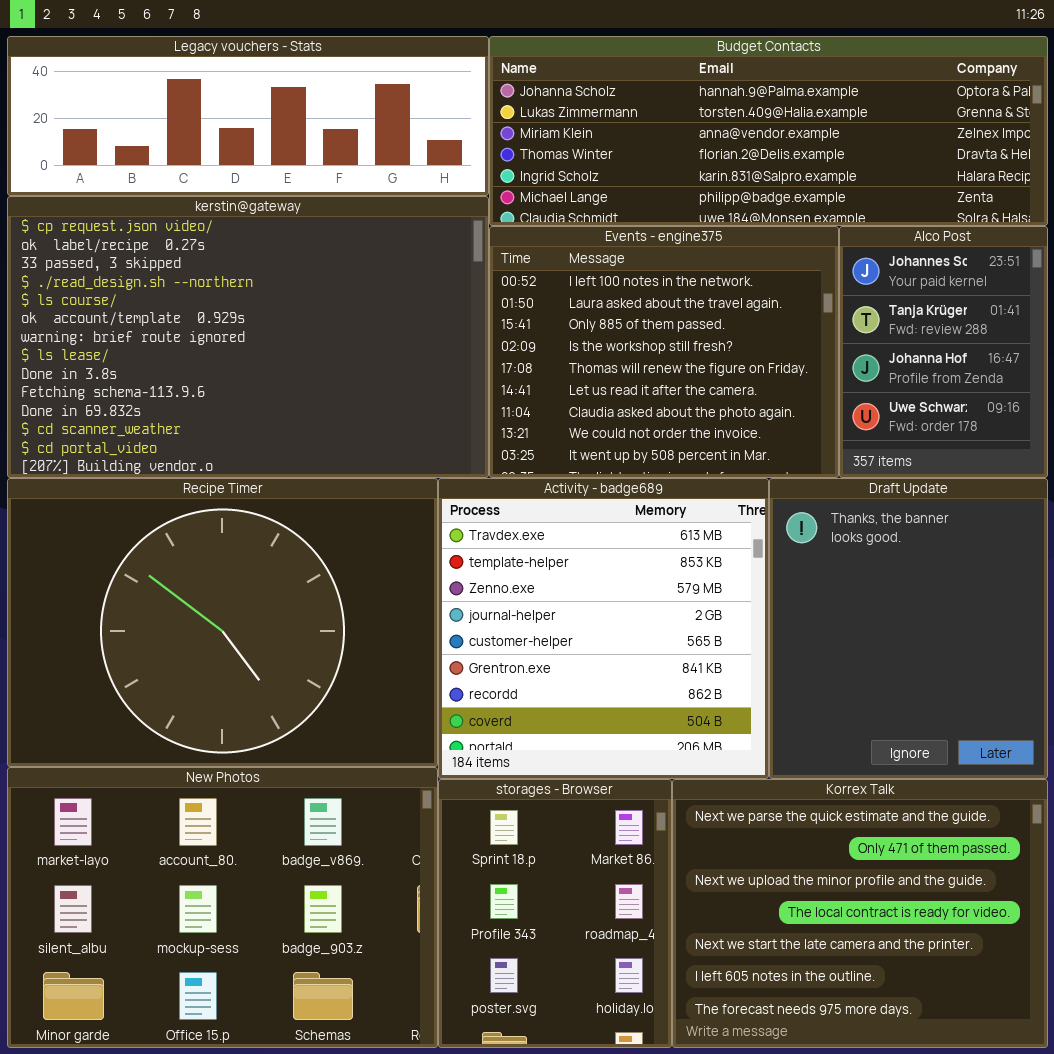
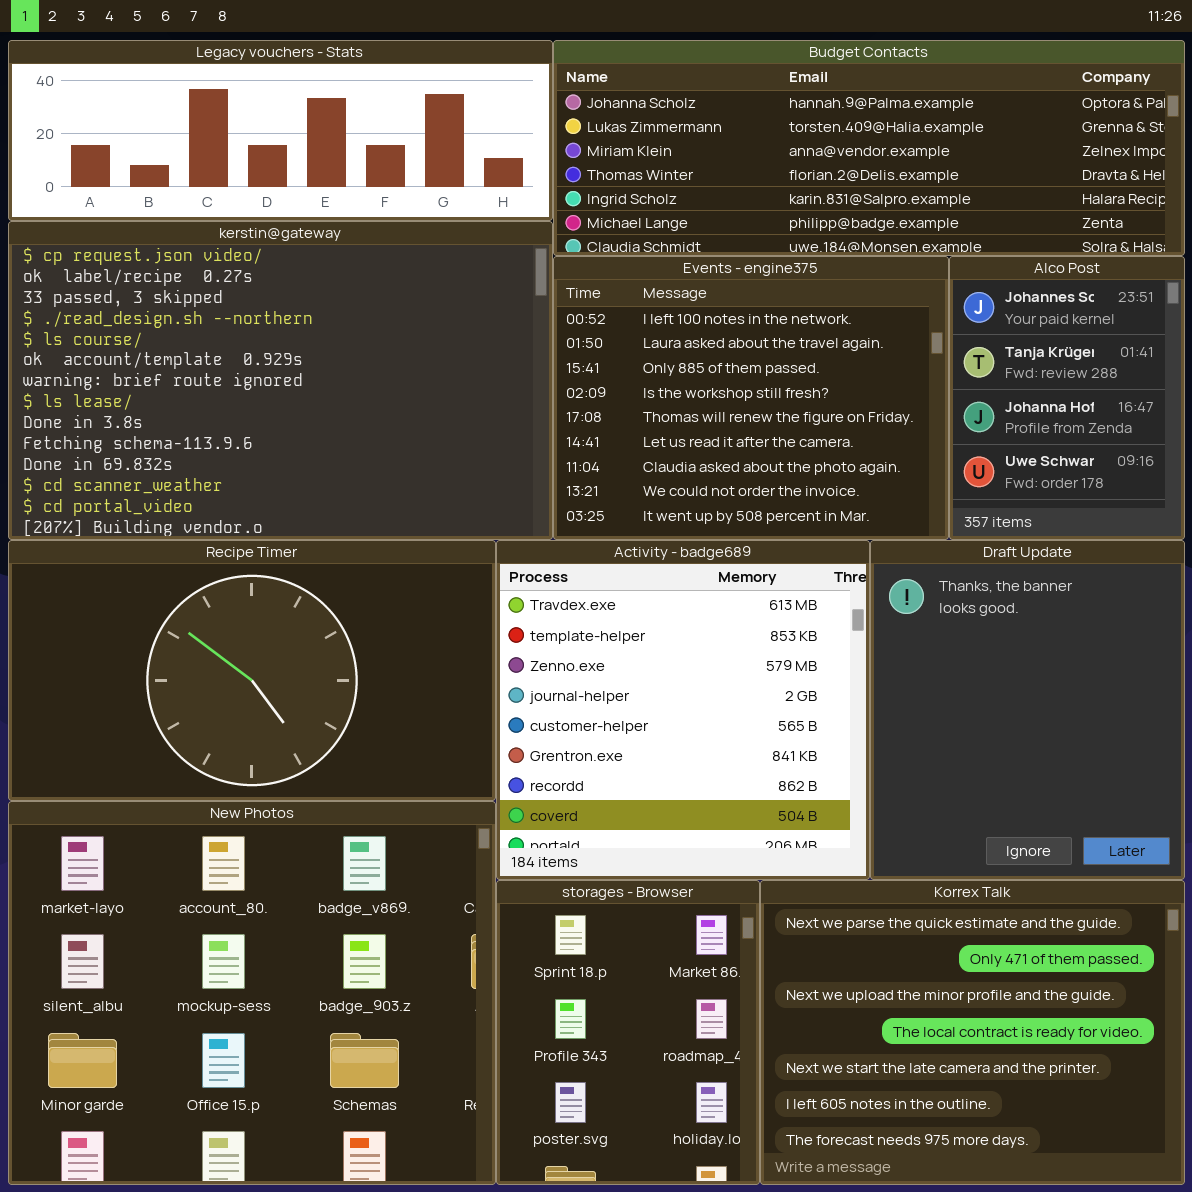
Recipe Timer: [7,478,438,767] -> [8,540,496,801], resized
New Photos: [7,767,438,1048] -> [8,801,496,1185], resized

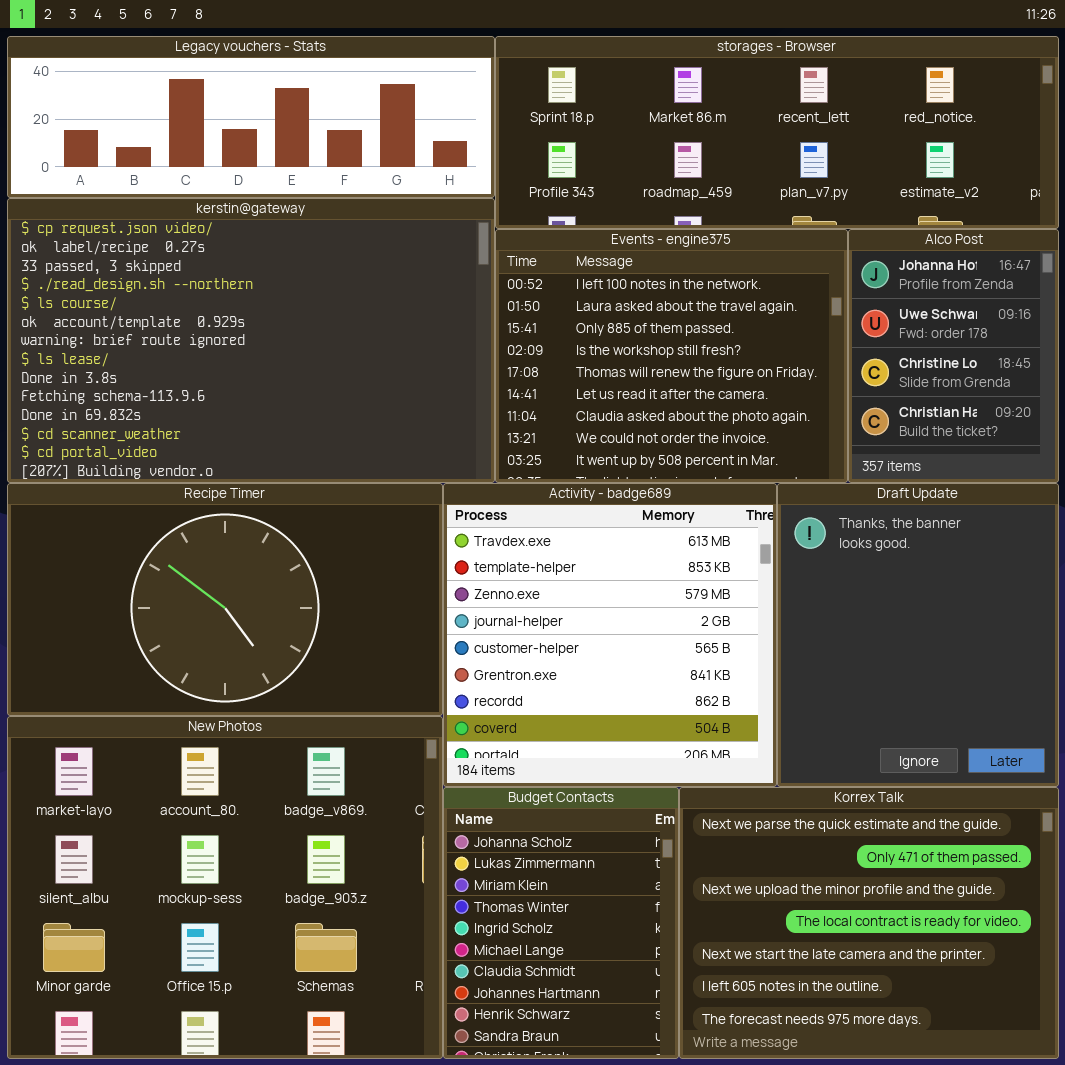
Budget Contacts: [553,40,1185,256] -> [443,787,679,1059], moved, resized
Alco Post: [949,256,1185,540] -> [848,229,1059,483], scrolled down 2 rows
storages - Browser: [496,880,760,1185] -> [495,36,1059,229], moved, resized

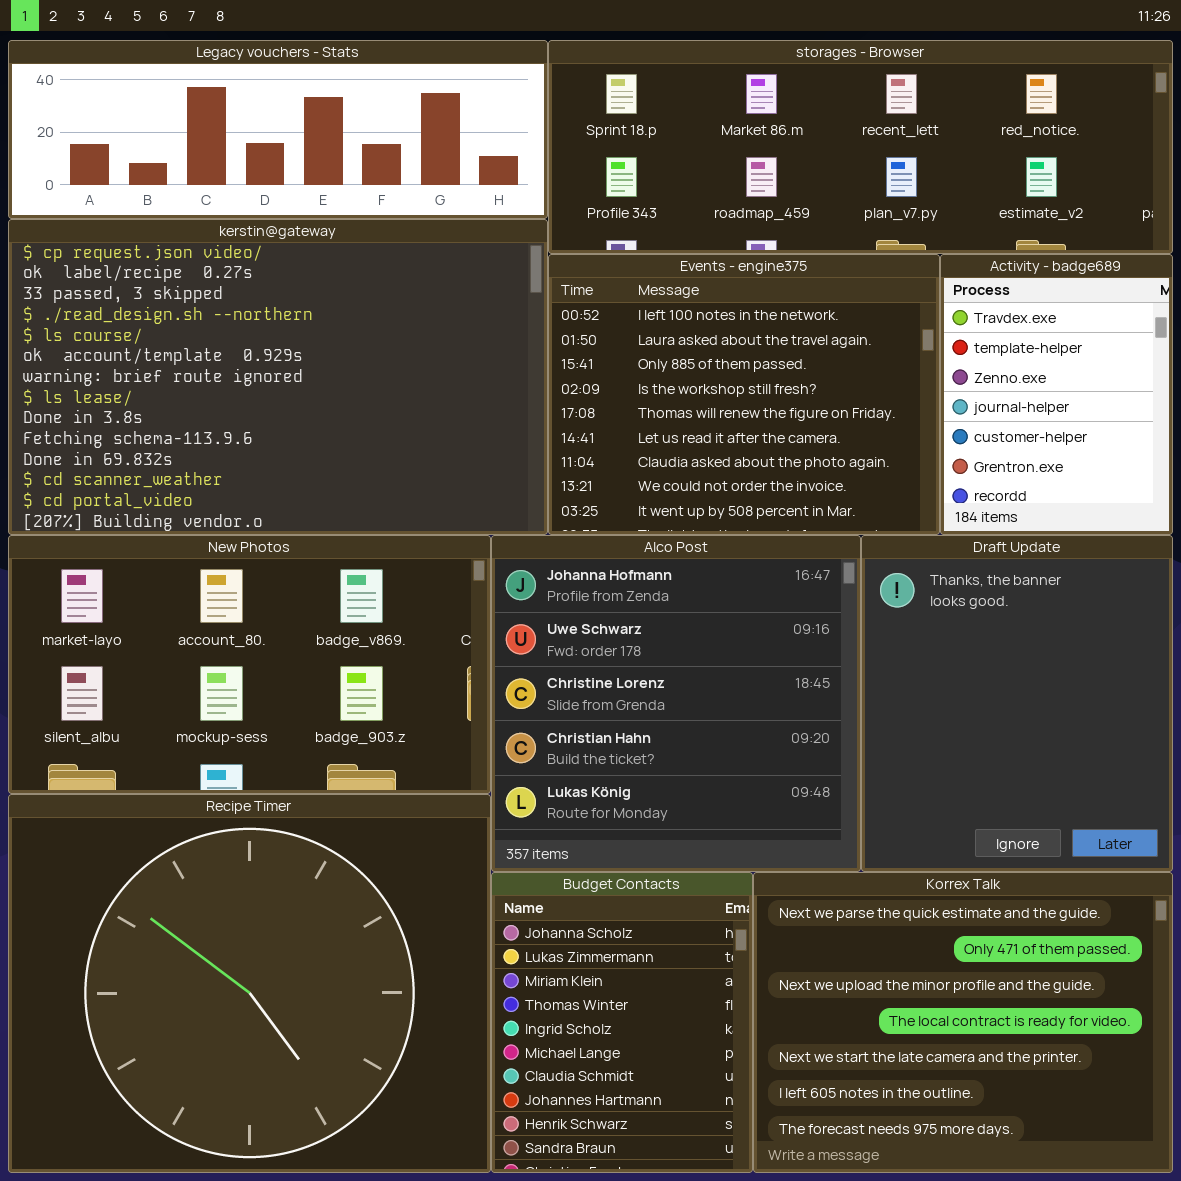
Alco Post: [848,229,1059,483] -> [491,535,861,872], moved, resized
Recipe Timer: [7,483,443,716] -> [8,794,491,1173], moved, resized
Activity - badge689: [443,483,777,787] -> [940,254,1173,535], moved, resized
New Photos: [7,716,443,1059] -> [8,535,491,794], moved, resized

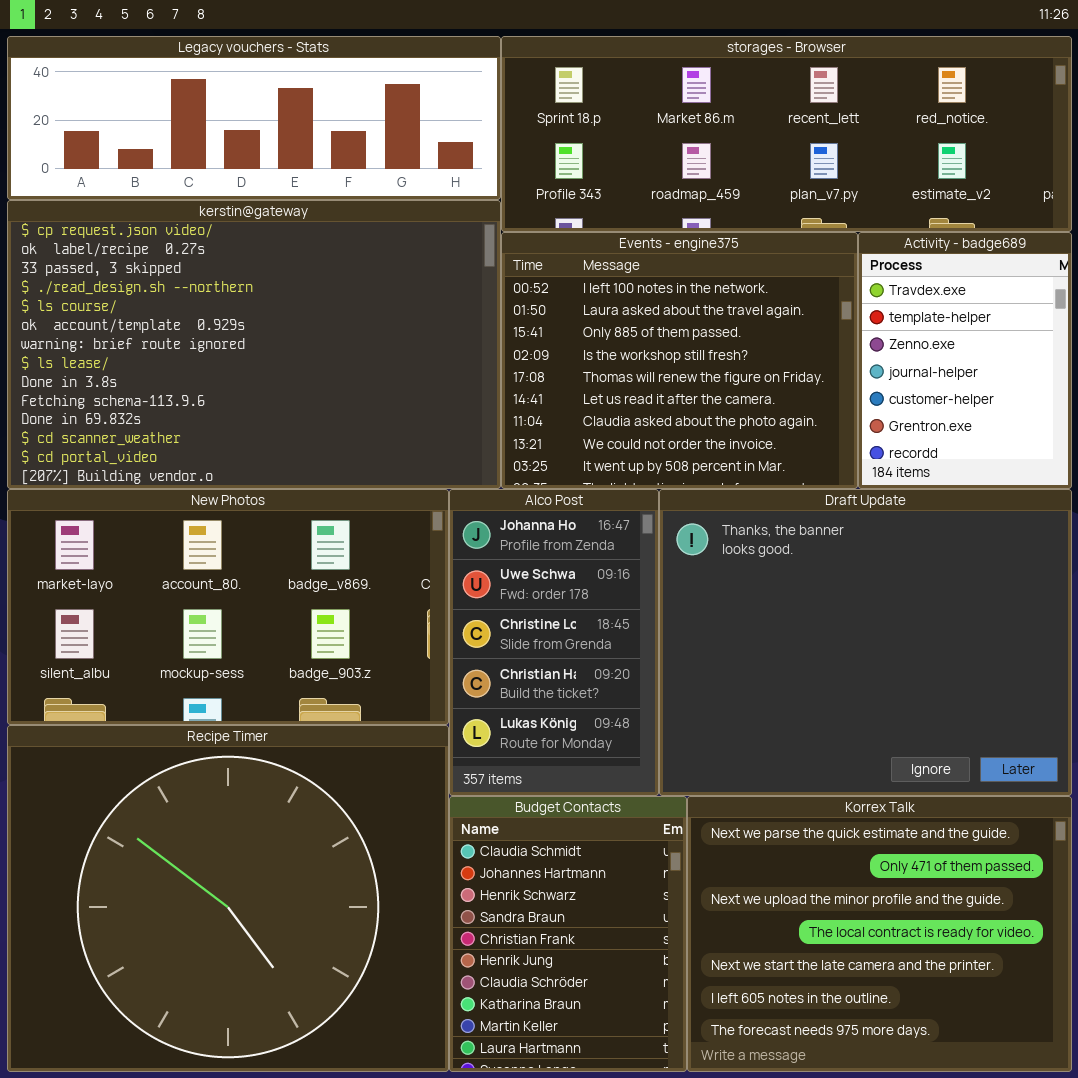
Alco Post: [491,535,861,872] -> [449,489,659,796], resized
Draft Update: [861,535,1173,872] -> [659,489,1072,796], resized
Budget Contacts: [491,872,753,1173] -> [449,796,687,1072], scrolled down 6 rows

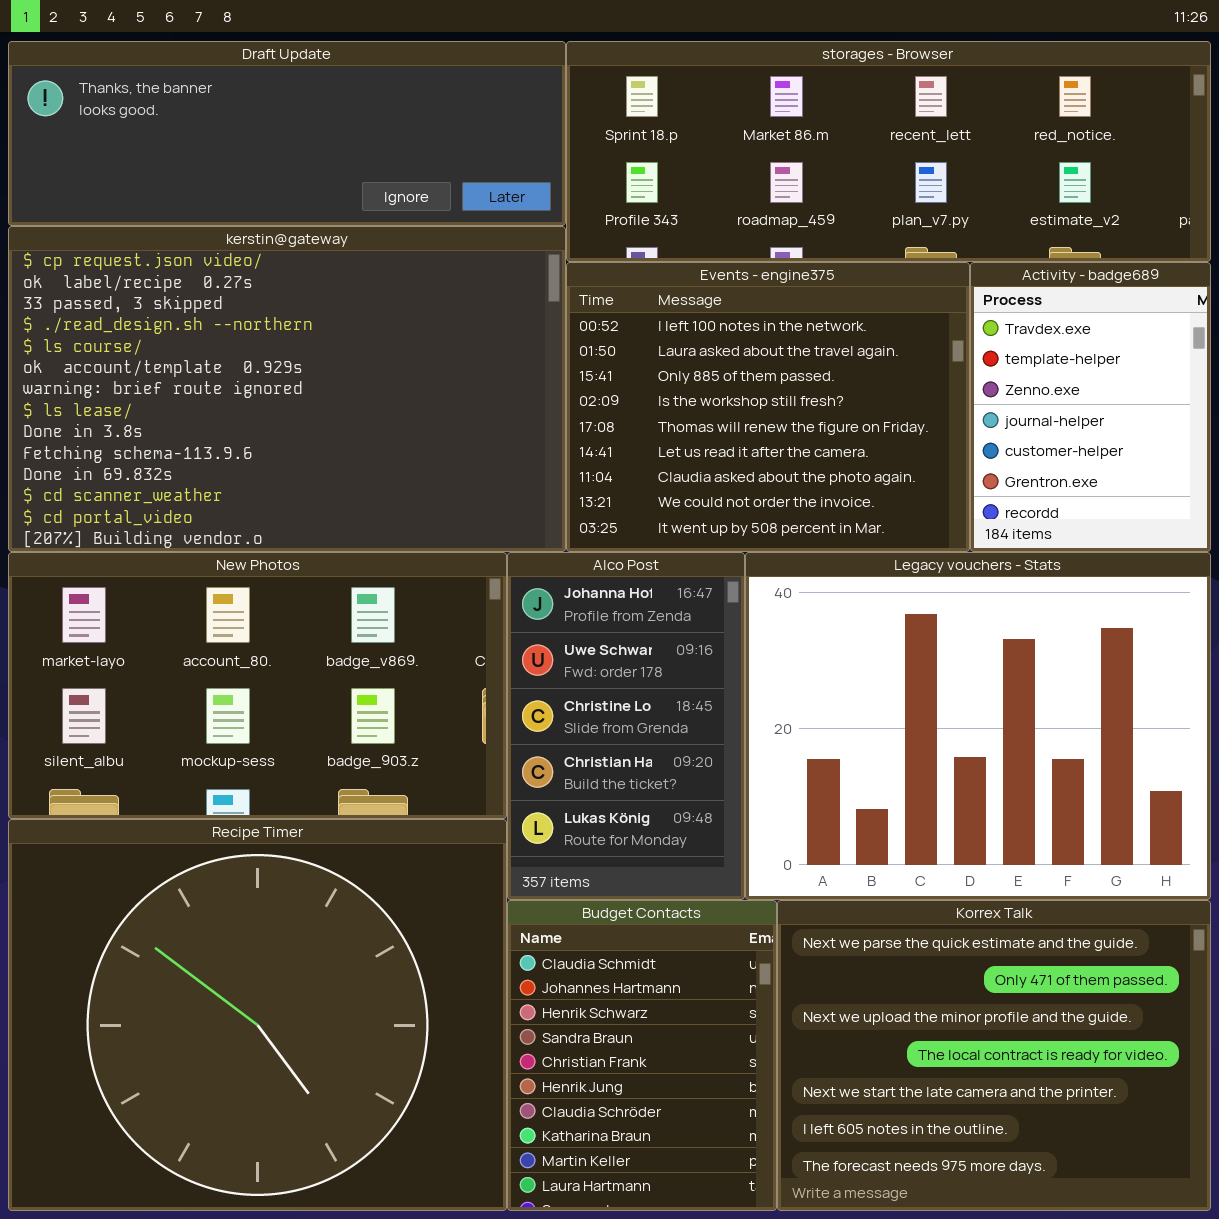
Legacy vouchers - Stats: [7,36,501,200] -> [745,552,1211,900], moved, resized
Draft Update: [659,489,1072,796] -> [8,41,566,226], moved, resized

